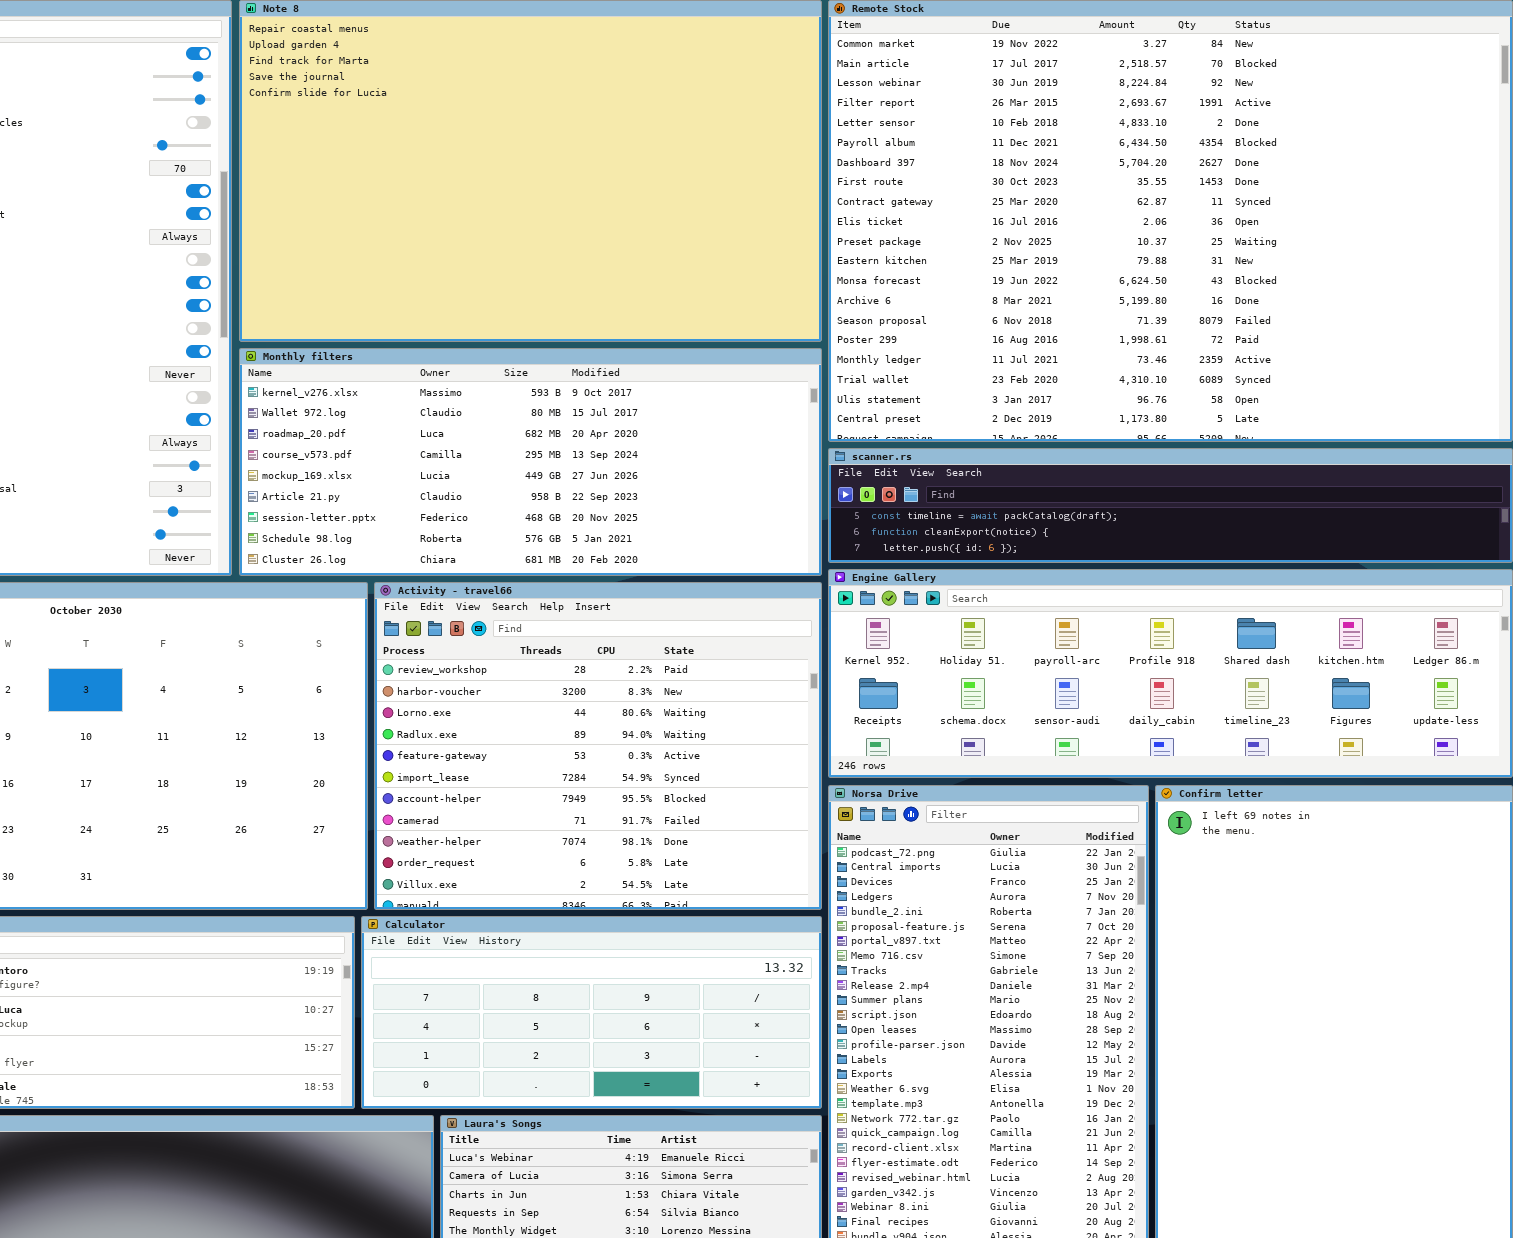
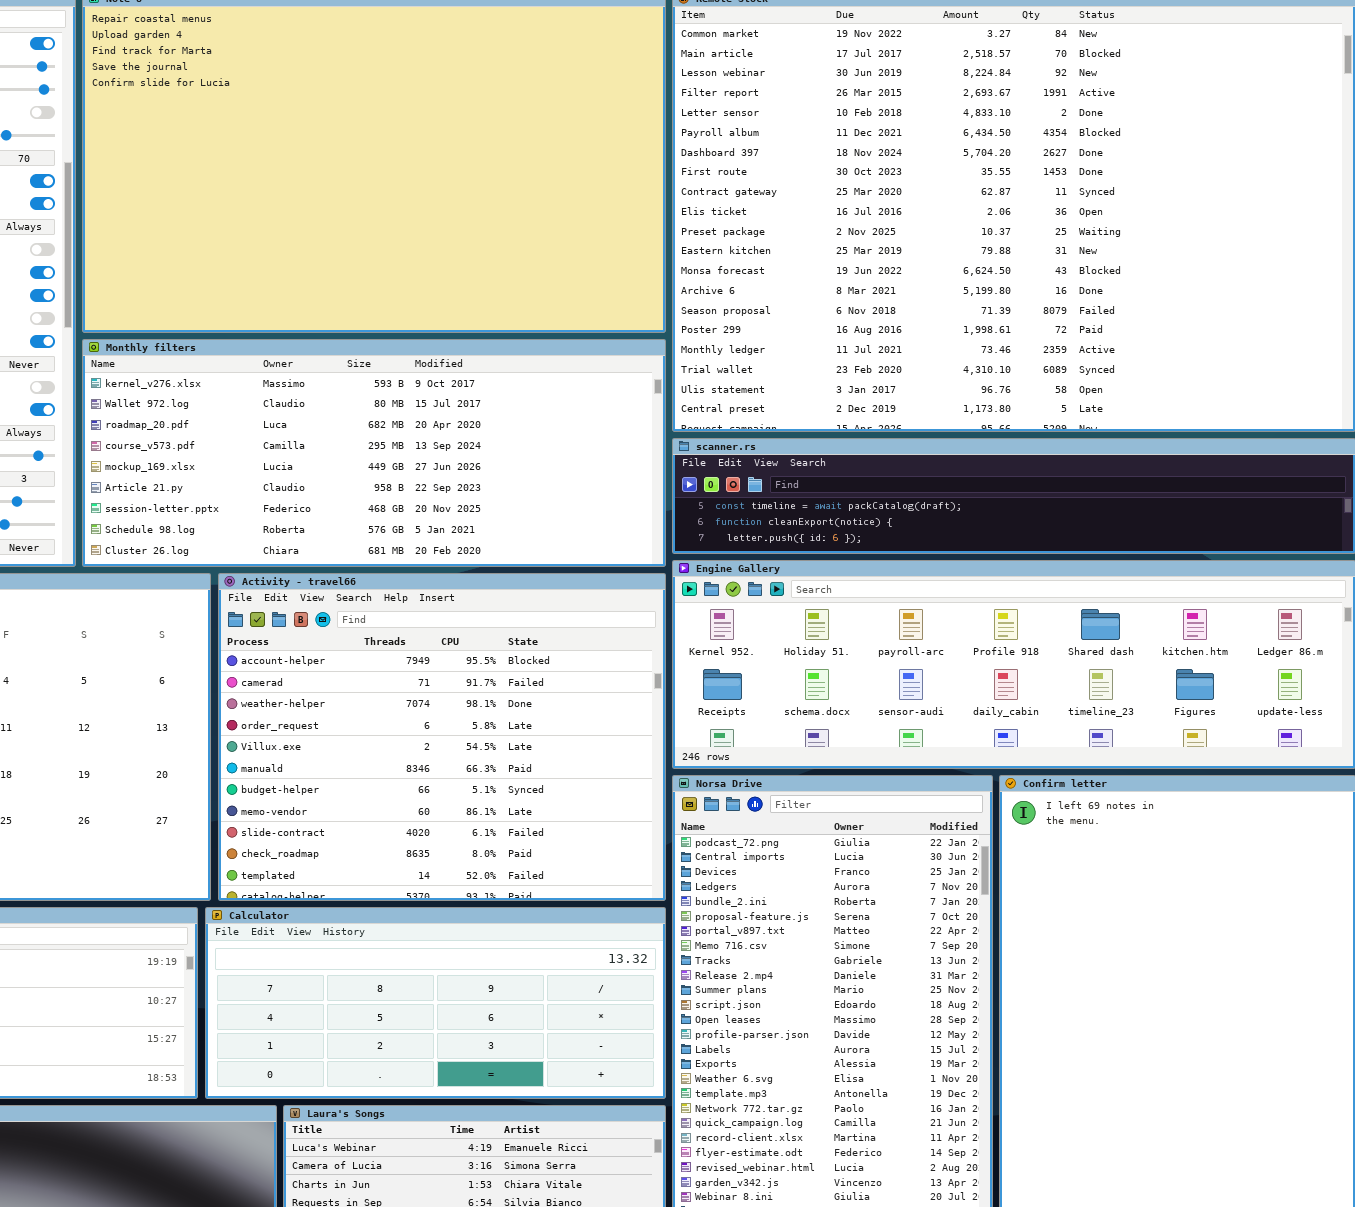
Activity - travel66: [374,582,822,910] -> [218,573,666,901], scrolled down 6 rows

